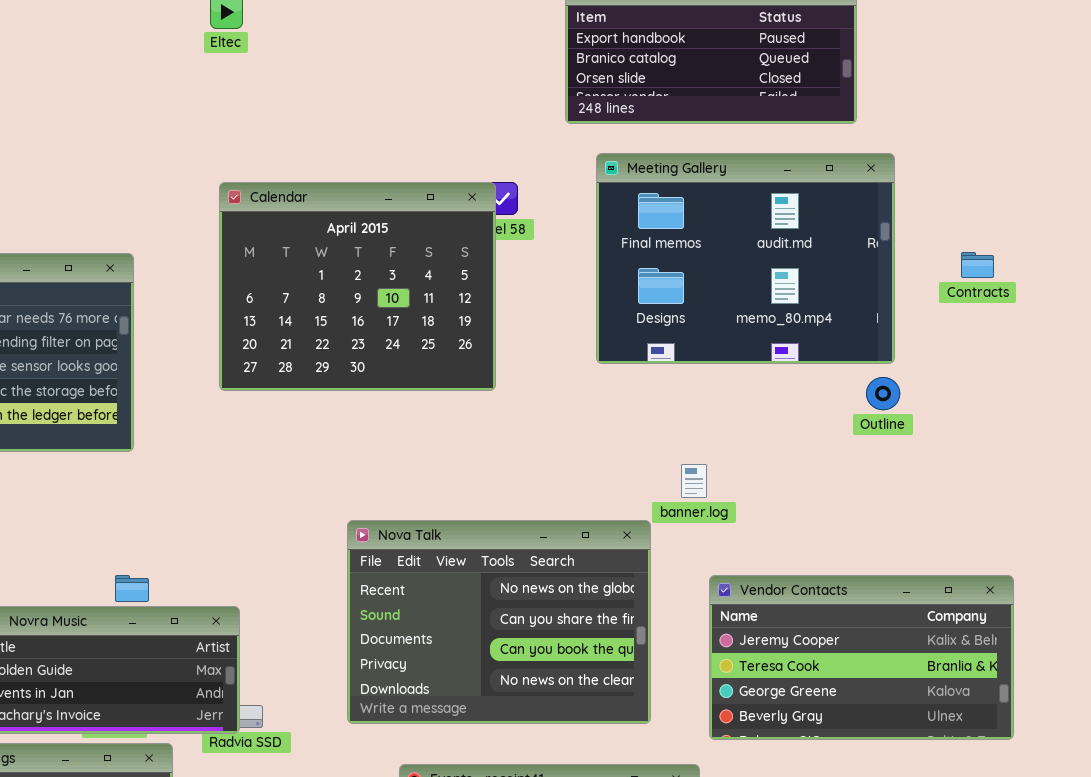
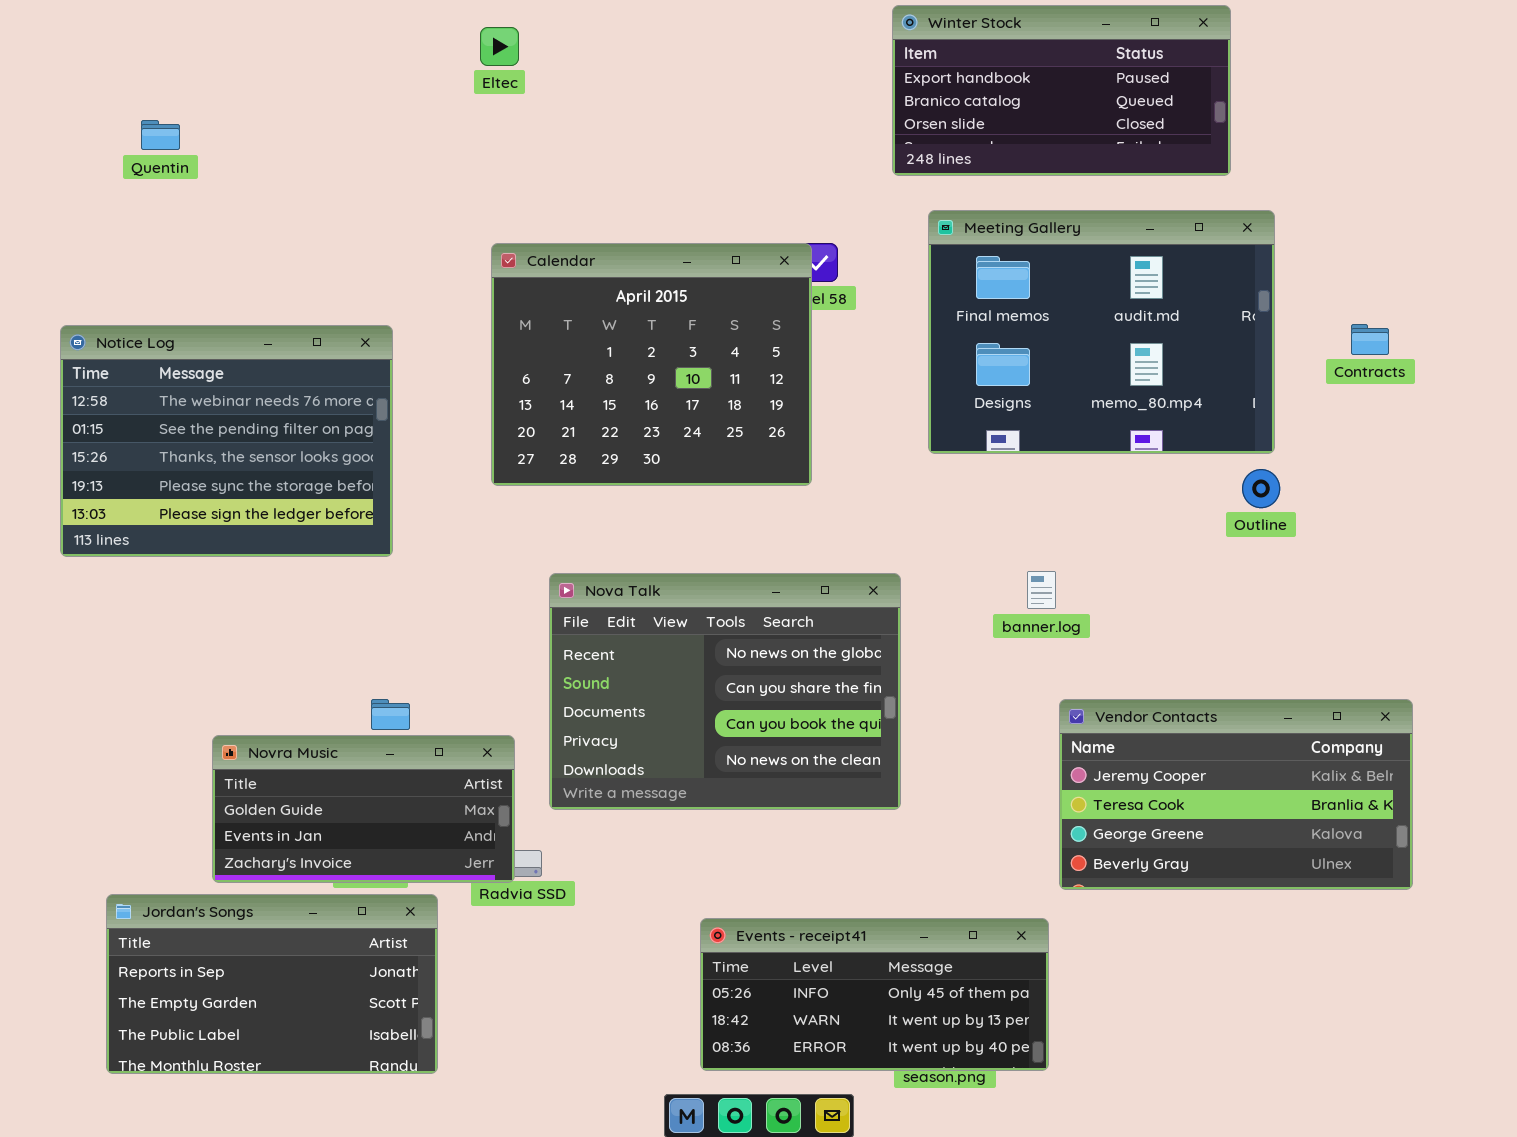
Nova Talk: [347,520,651,724] -> [549,573,901,810], moved

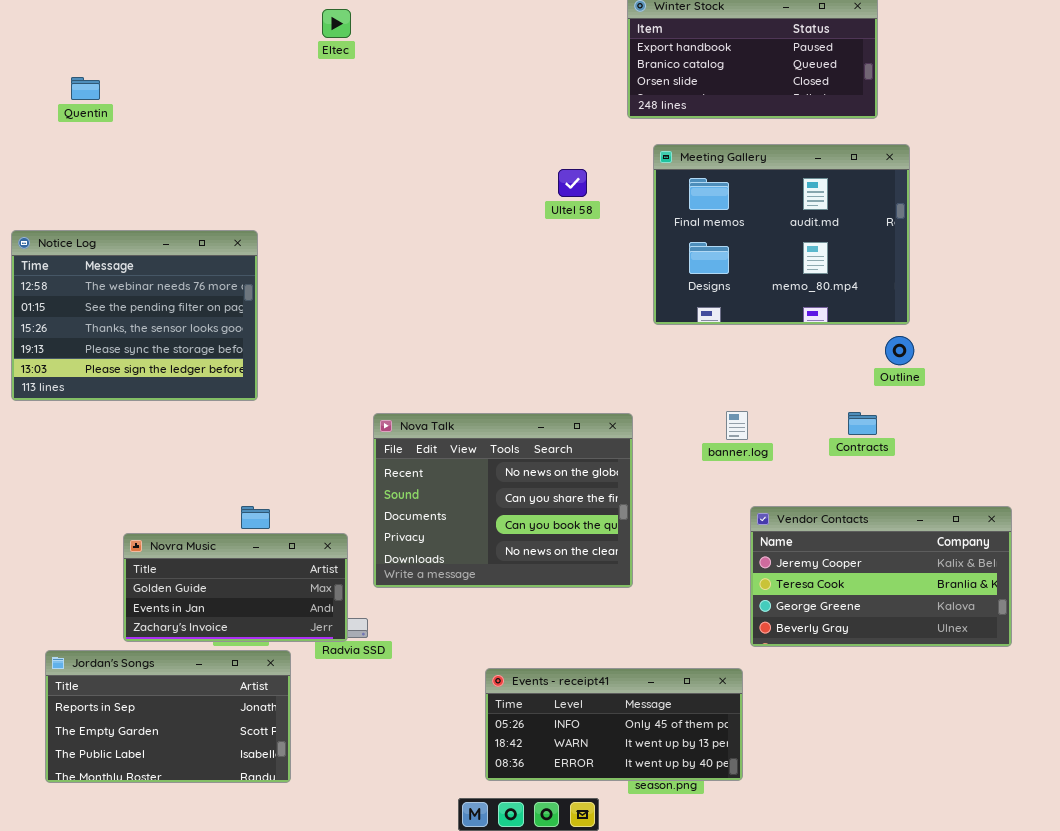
Calendar: [491,243,812,486] -> none, closed
Contracts: [1351,324,1389,355] -> [848,412,877,435], moved

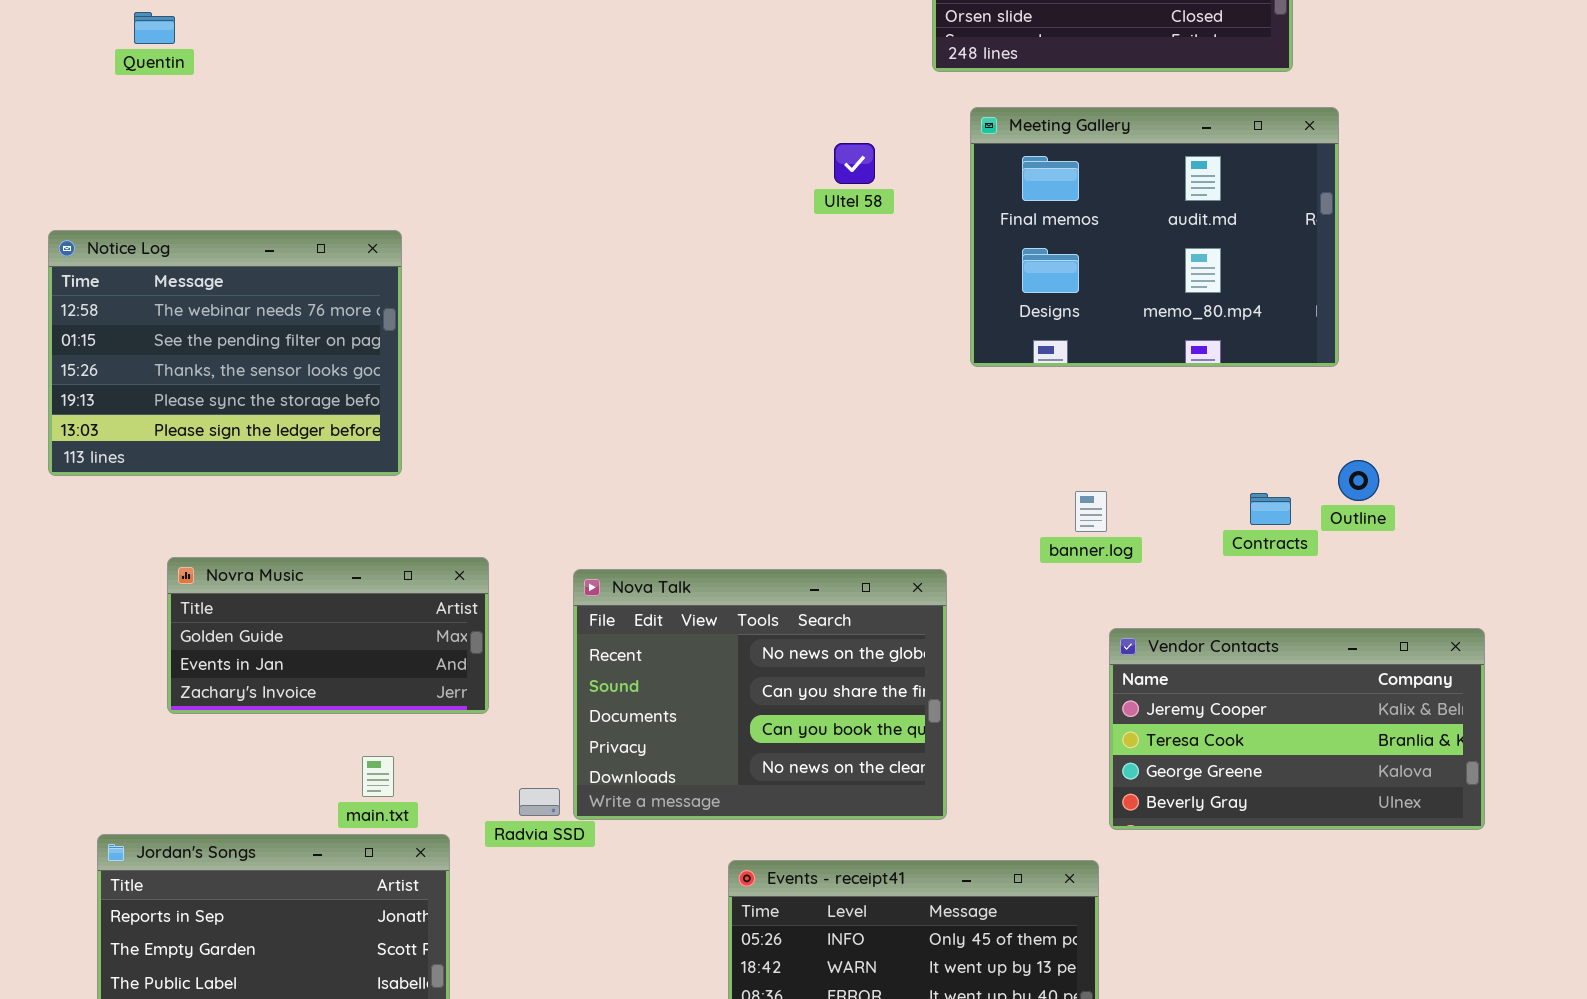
Outline: [885,336,914,365] -> [1338,460,1379,501], moved
Nova Talk: [373,413,633,588] -> [573,569,947,820], moved
Novra Music: [123,533,348,642] -> [167,557,489,714], moved

